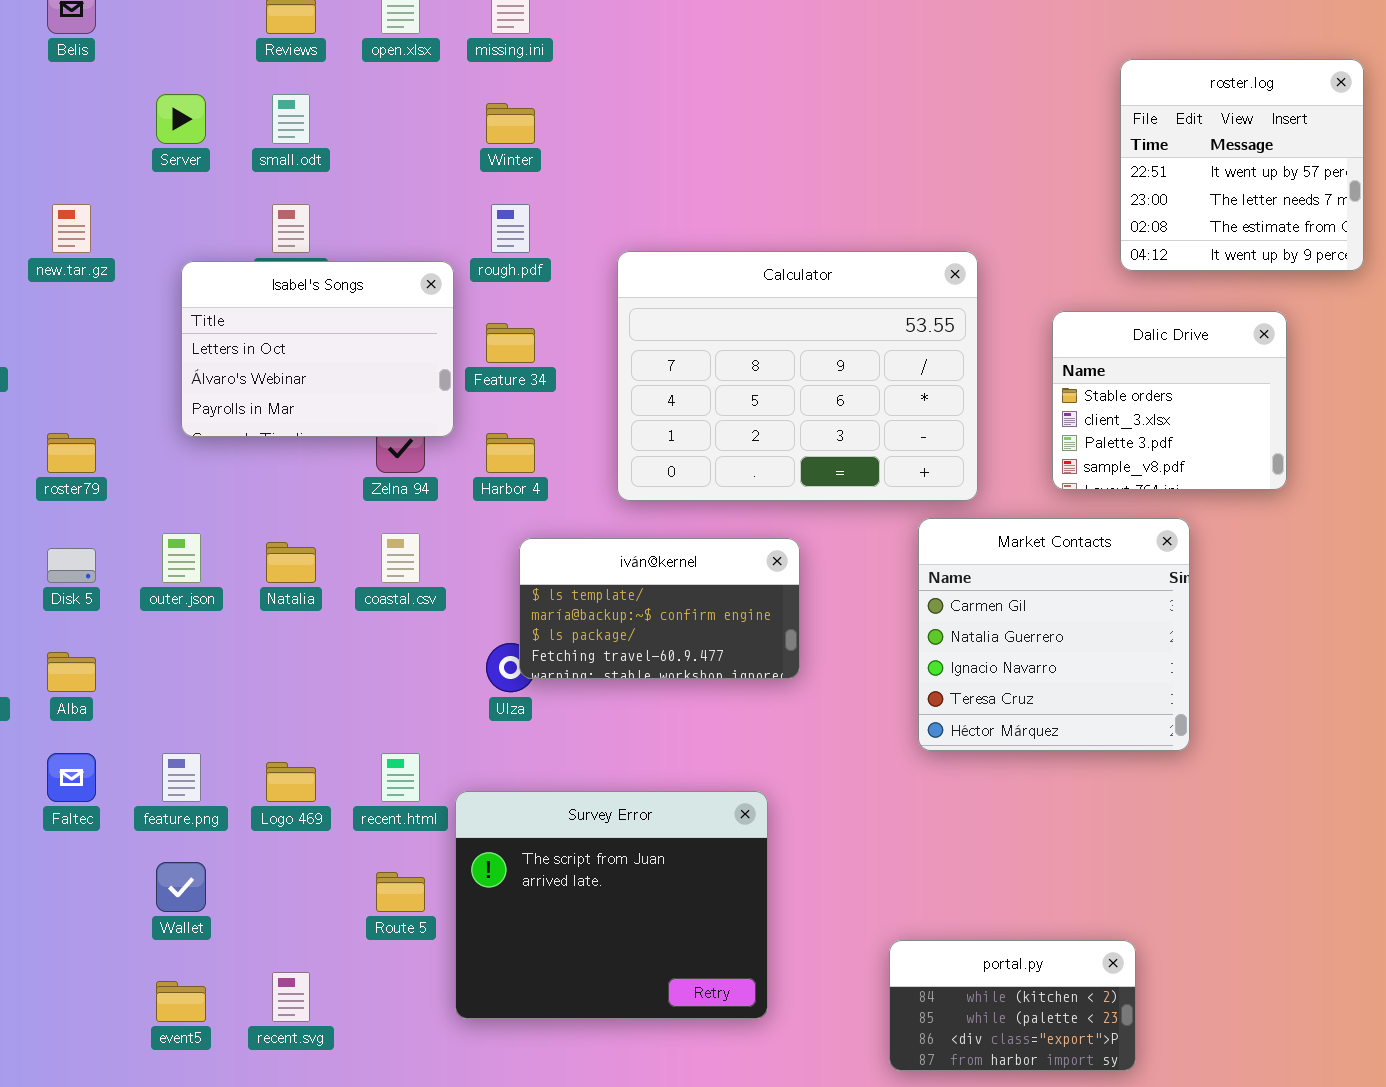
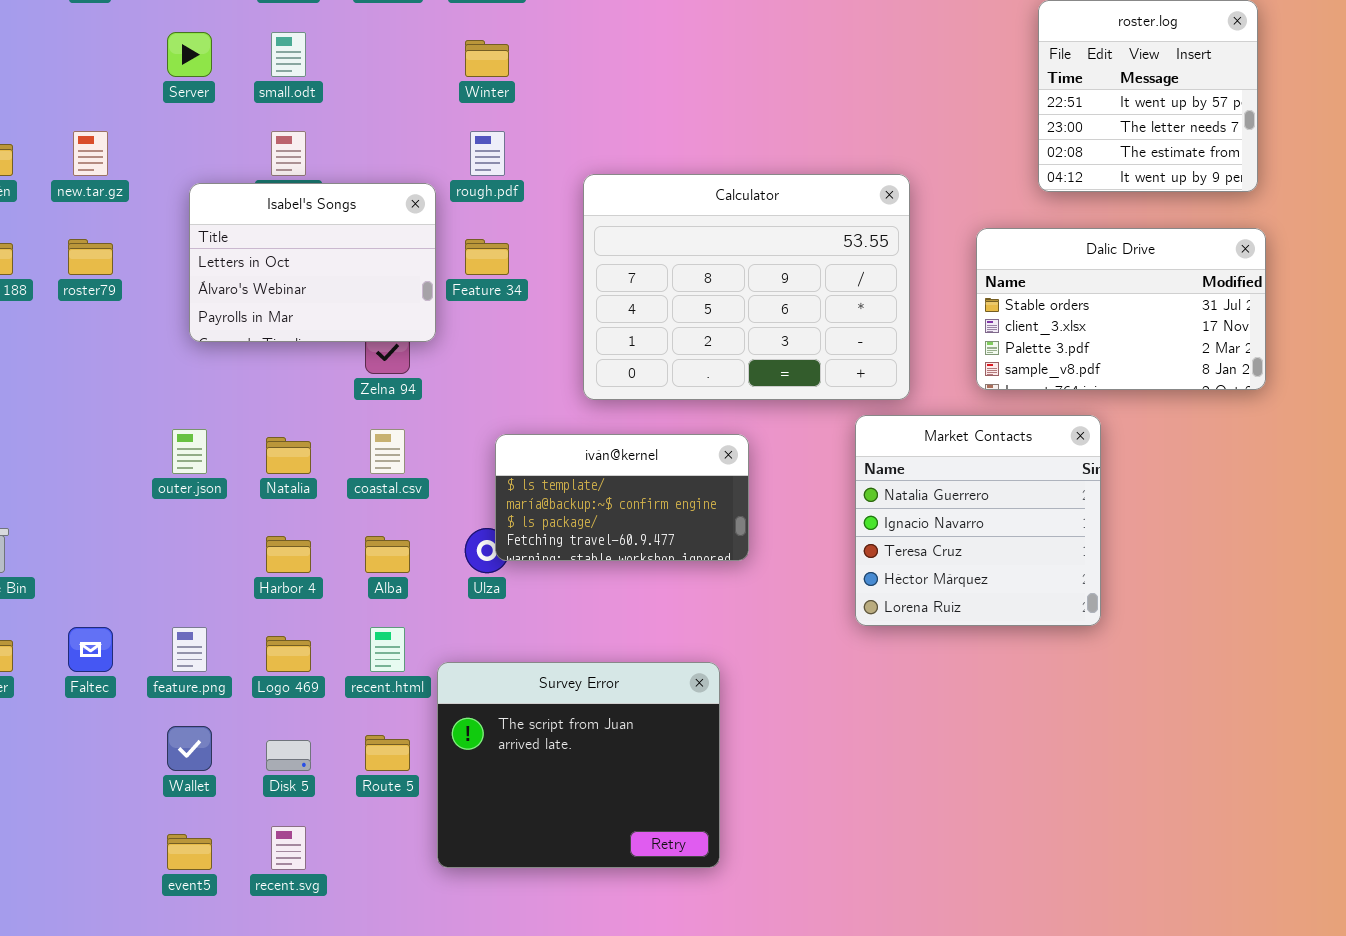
Dalic Drive: [1052,311,1287,490] -> [976,228,1266,390], resized
roster79: [47,433,96,473] -> [68,239,113,275], moved
Harbor 4: [486,433,535,473] -> [266,536,311,573], moved
Market Contacts: [918,518,1190,751] -> [855,415,1101,626], scrolled down 1 row
Disk 5: [47,548,96,583] -> [266,740,311,771], moved
Alba: [47,652,96,692] -> [365,536,410,573], moved
portal.py: [889,940,1136,1071] -> none, closed

